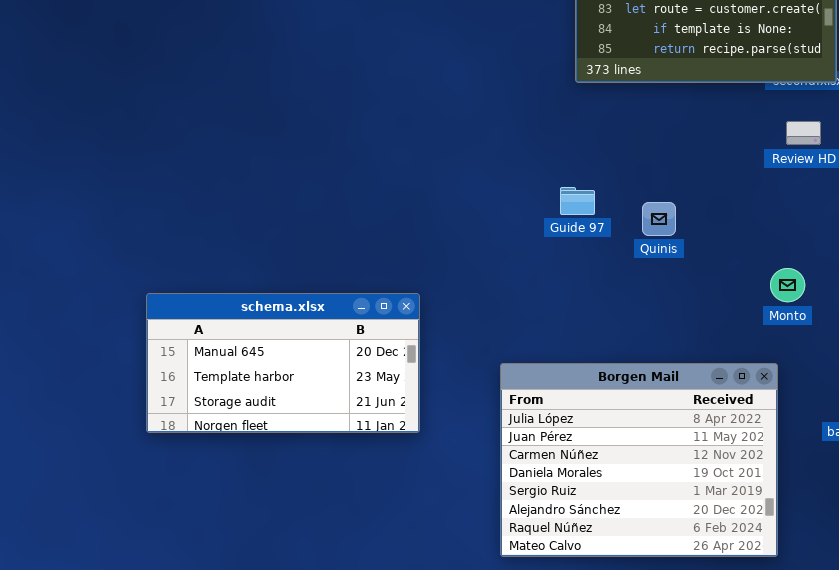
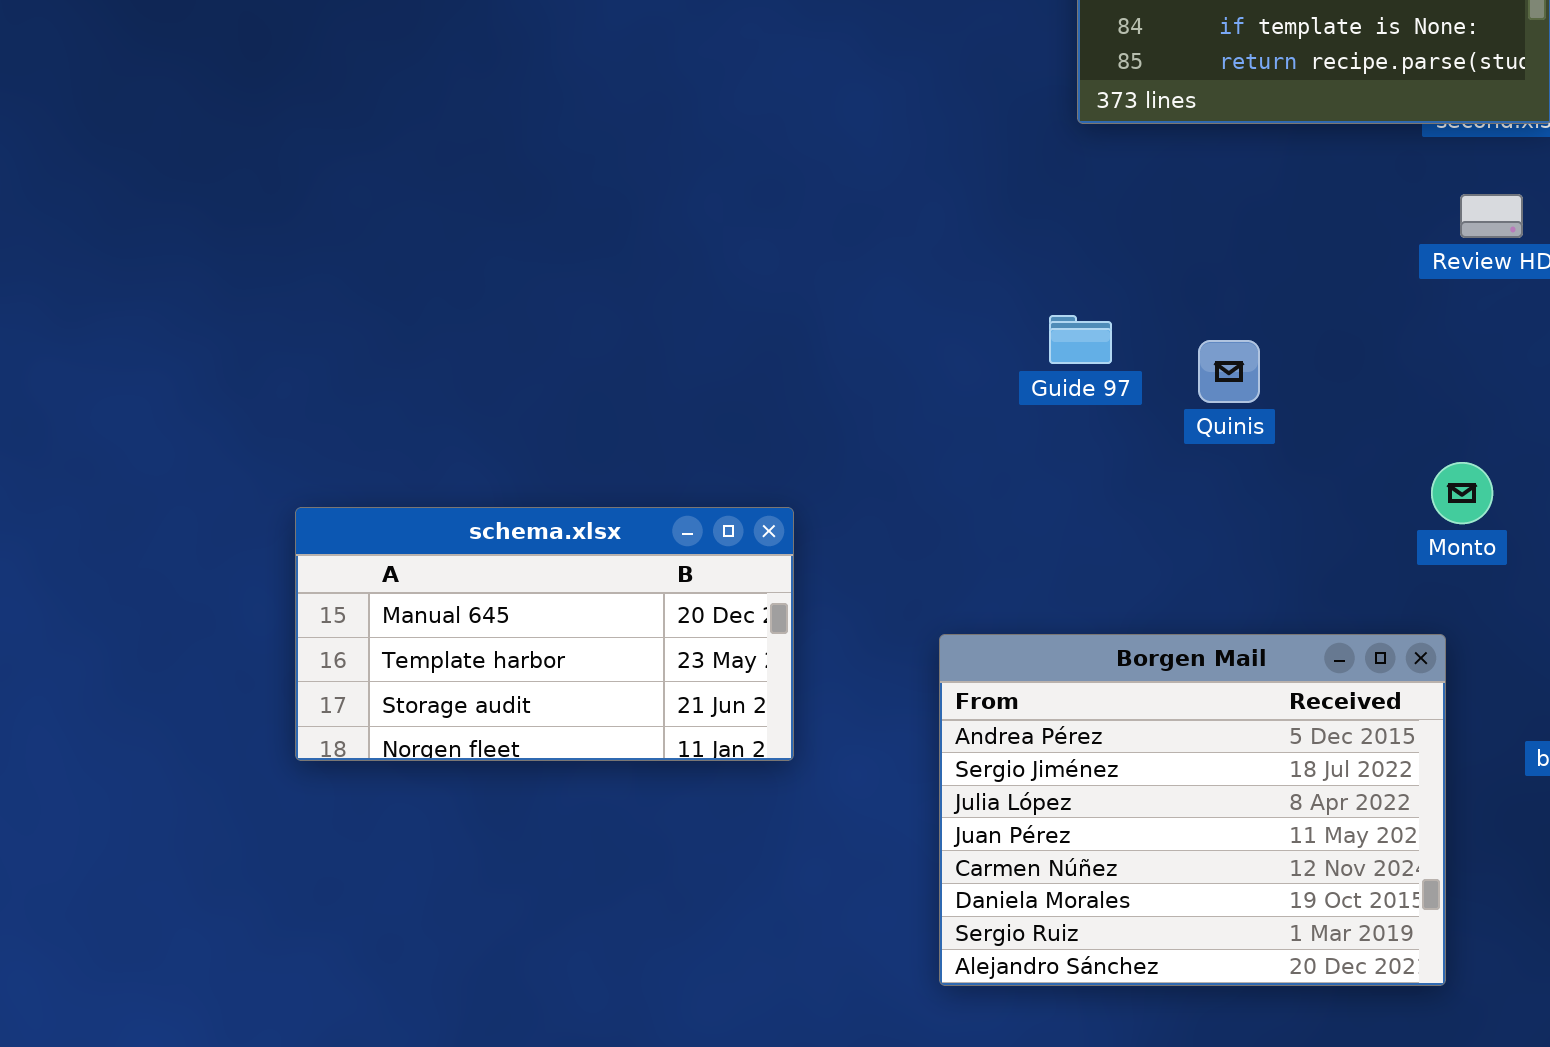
Borgen Mail: [500,363,778,557] -> [939,634,1446,986], scrolled up 2 rows

